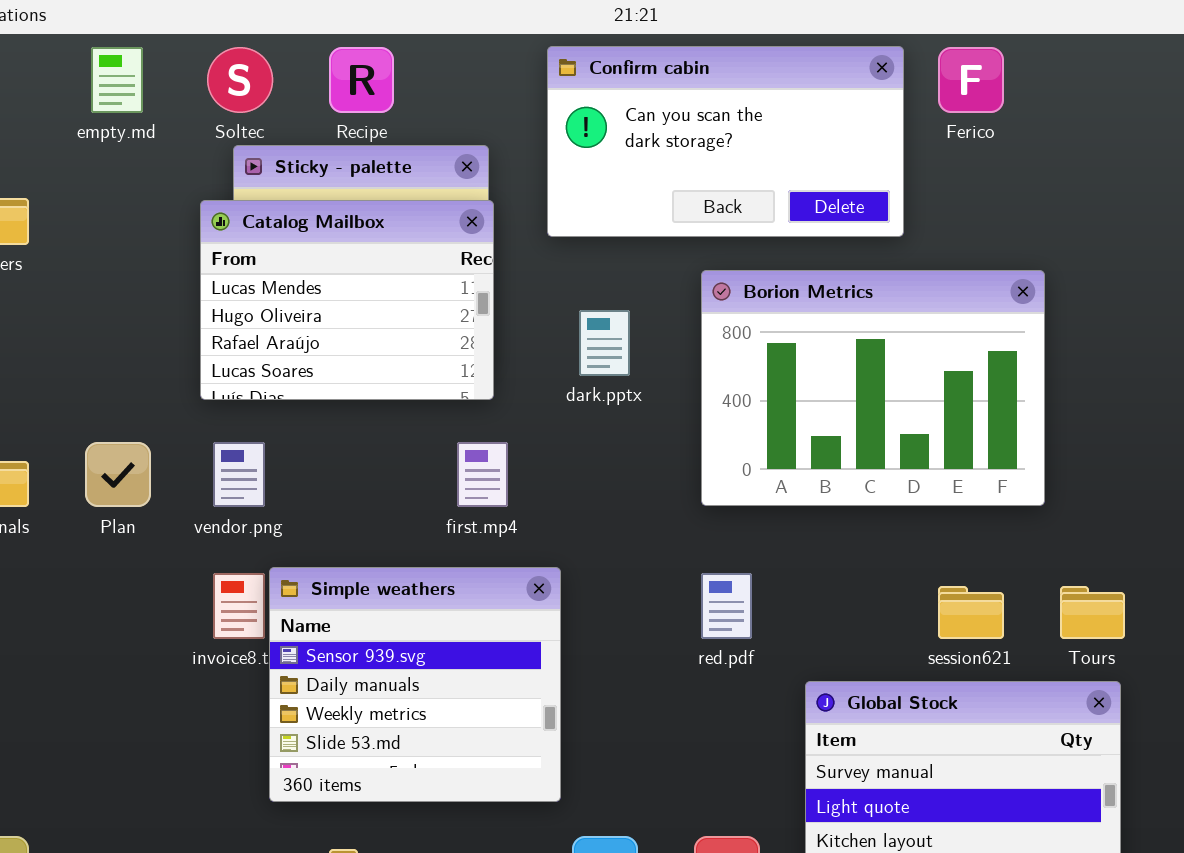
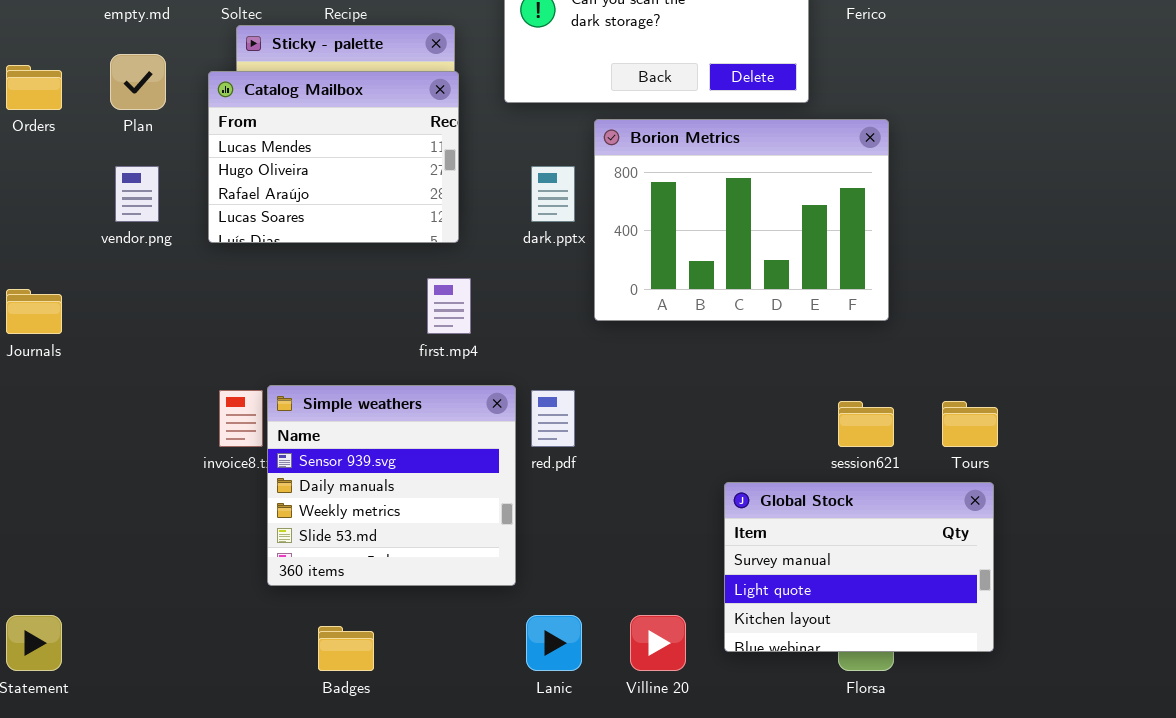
Borion Metrics: [701,270,1045,506] -> [594,119,889,321], moved
Plan: [85,442,151,507] -> [110,54,166,110], moved
vendor.png: [213,442,265,507] -> [115,166,159,222], moved
red.pdf: [701,573,752,639] -> [531,390,575,447], moved

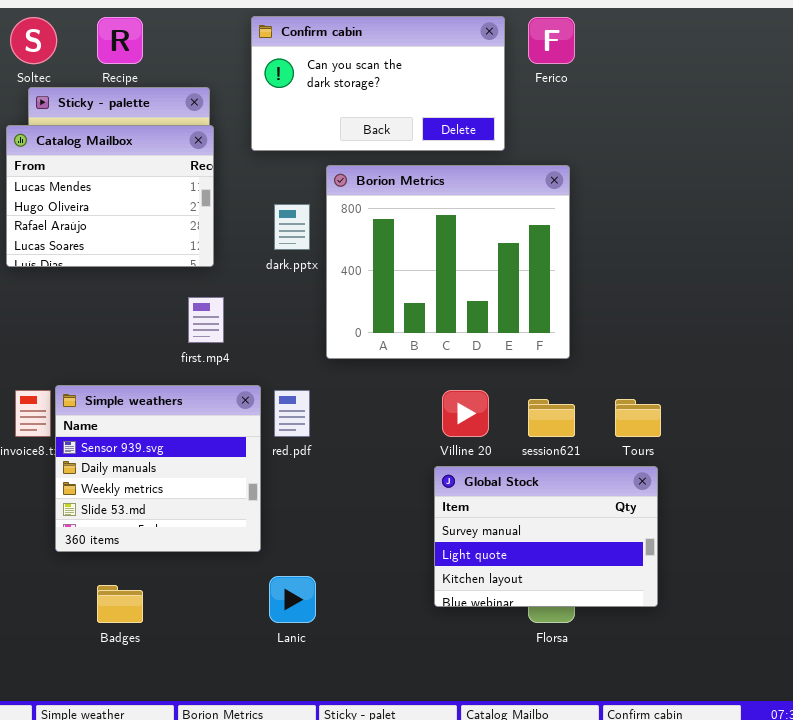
Borion Metrics: [594,119,889,321] -> [326,165,570,359], resized
Villine 20: [630,615,686,671] -> [442,390,489,437], moved

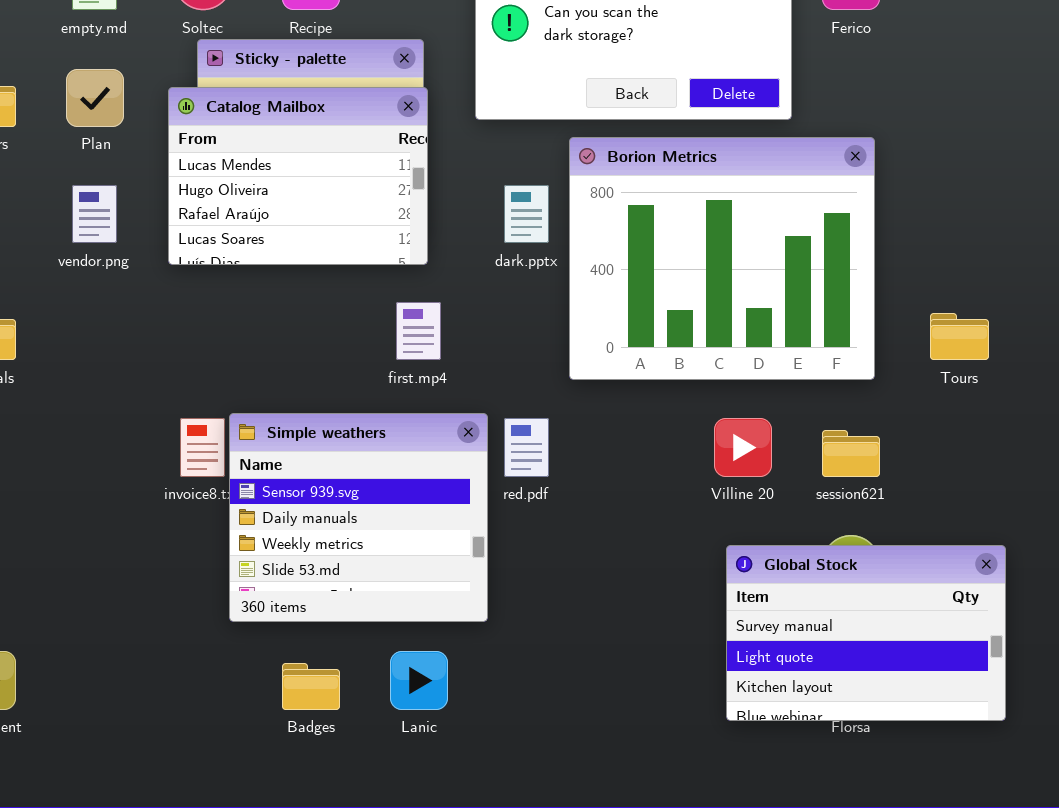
Tours: [615,399,661,437] -> [930,313,989,360], moved
Global Stock: [434,466,658,607] -> [726,545,1006,721], moved
Lanic: [269,576,316,623] -> [390,651,448,710], moved

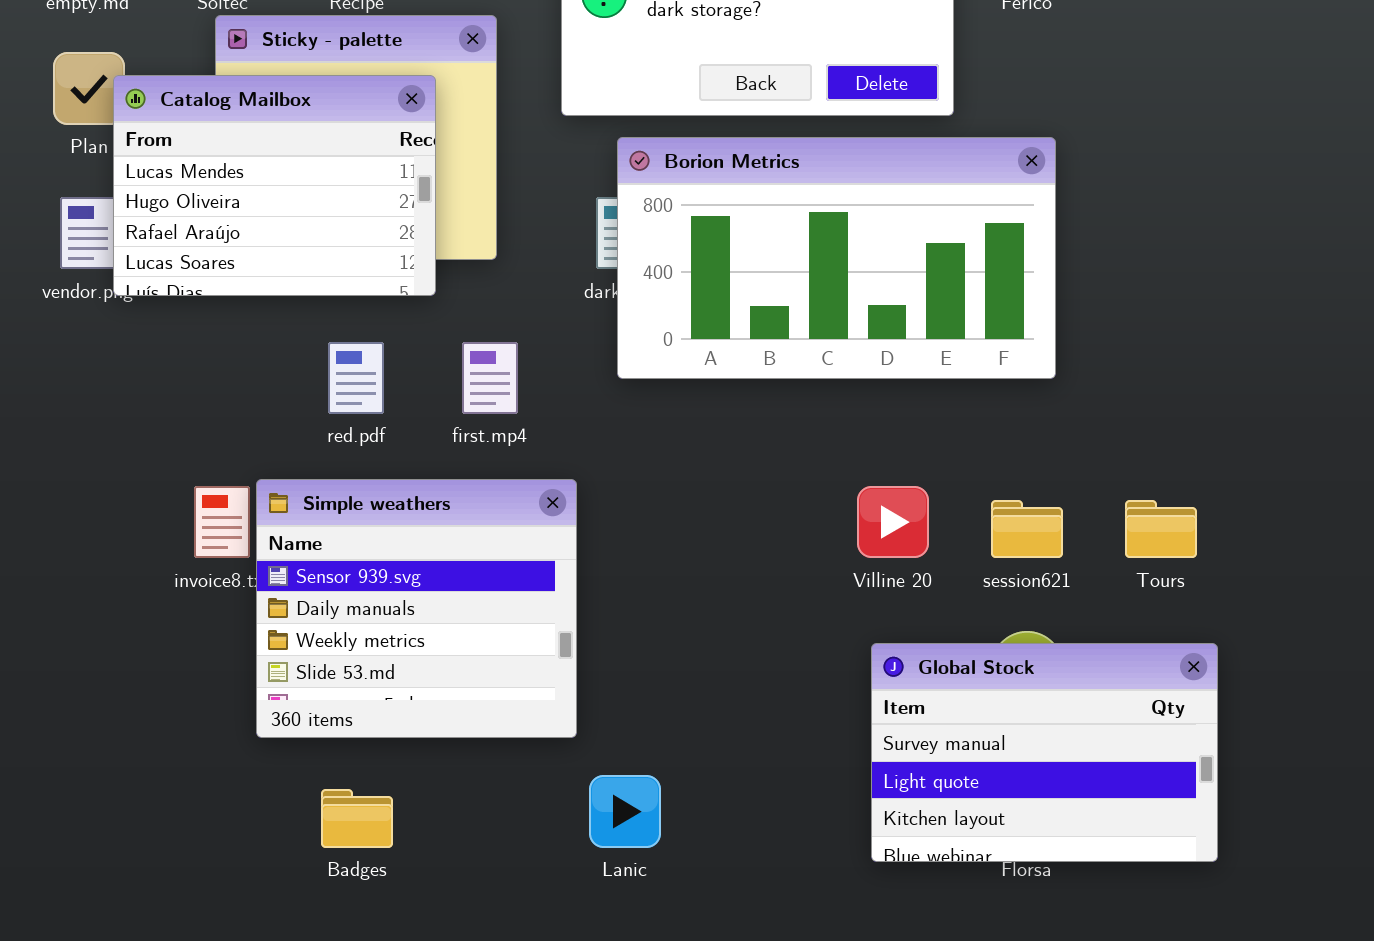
Catalog Mailbox: [168,87,428,265] -> [113,75,436,296], moved
Borion Metrics: [569,137,875,380] -> [617,137,1056,379], resized
Tours: [930,313,989,360] -> [1125,500,1197,558], moved
red.pdf: [504,418,549,477] -> [328,342,384,414], moved
Lanic: [390,651,448,710] -> [589,775,661,848], moved

